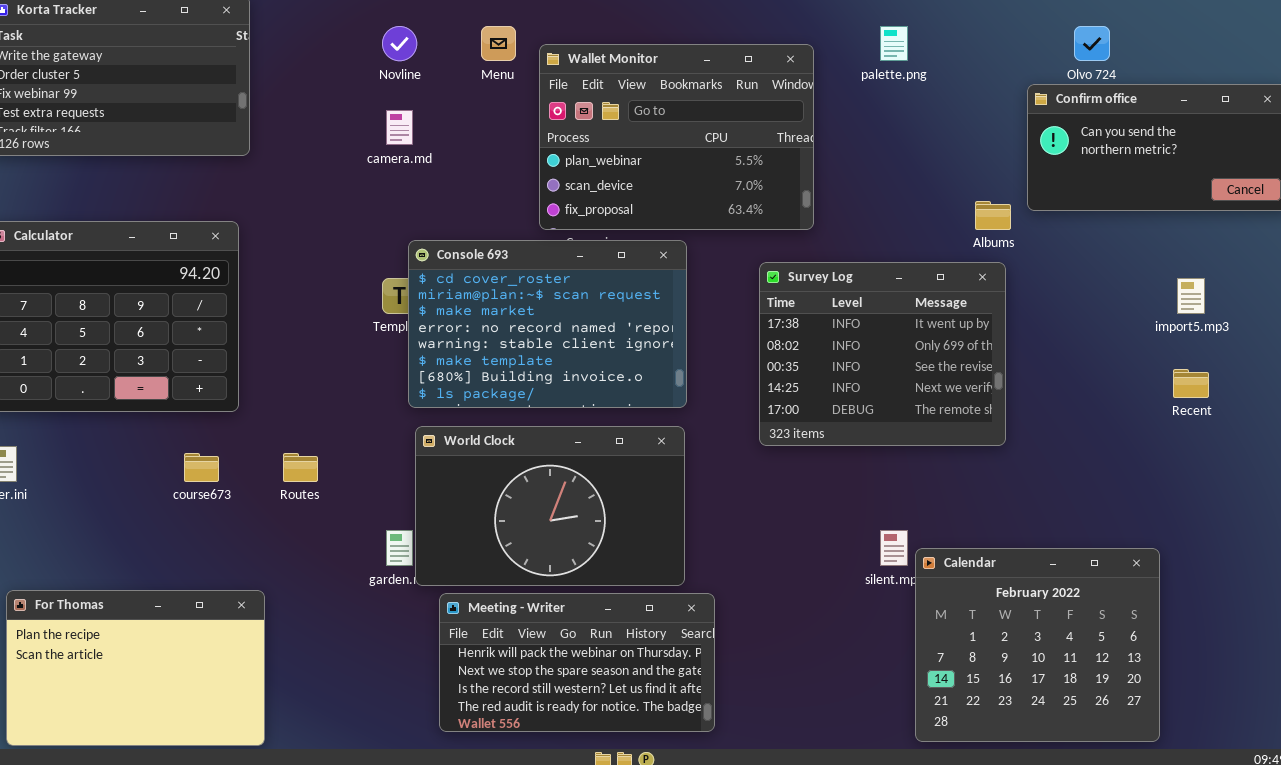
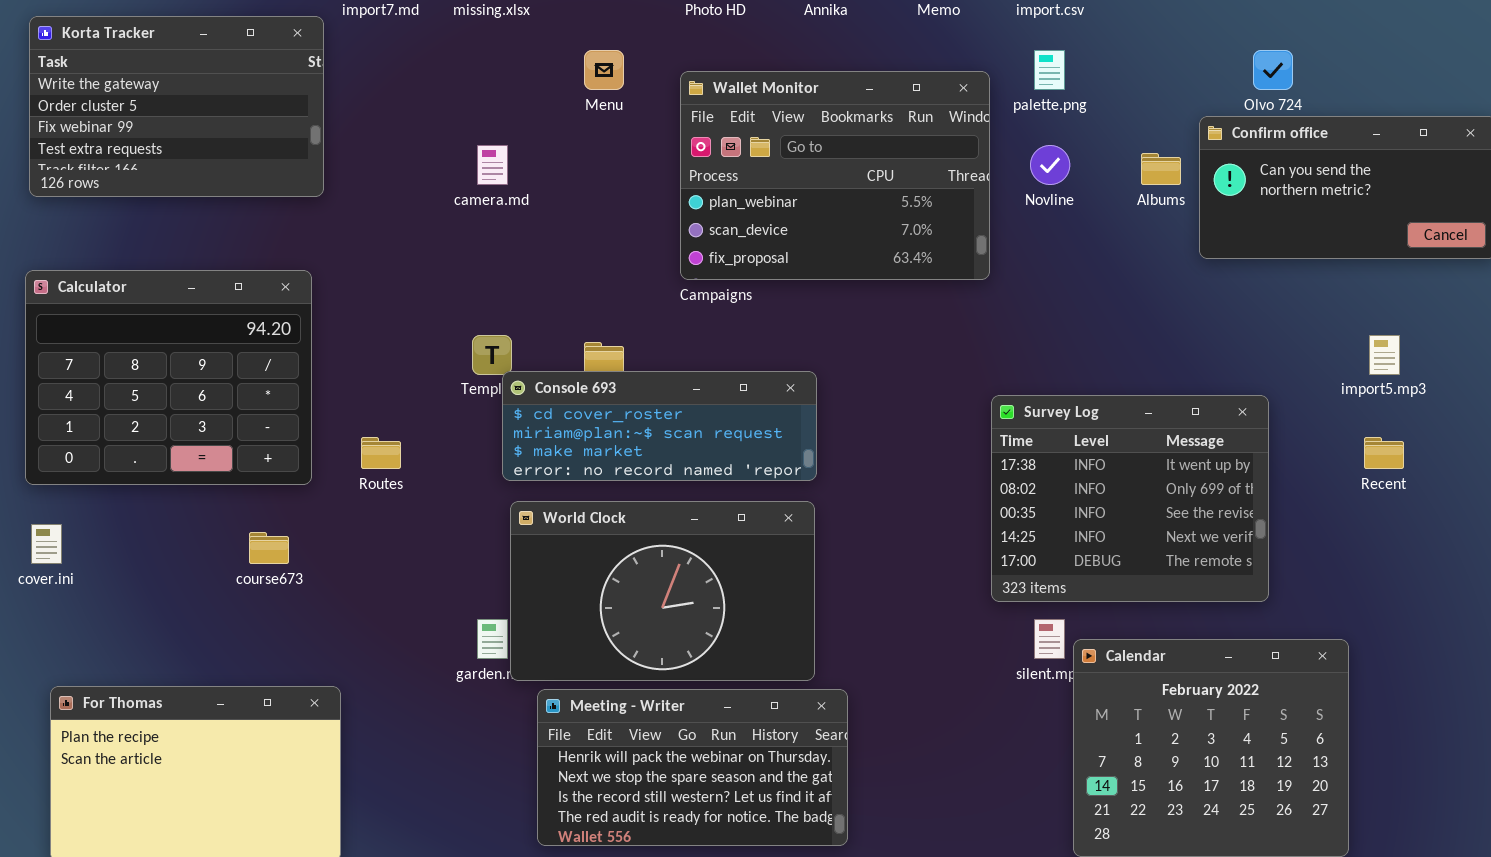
Novline: [382,26,417,61] -> [1030,145,1070,185], moved
Wallet Monitor: [539,44,814,230] -> [680,71,990,280], moved
Albums: [975,201,1011,230] -> [1141,153,1181,185], moved
Console 693: [408,240,687,408] -> [502,371,817,481], resized
Survey Log: [759,262,1006,446] -> [991,395,1269,602], moved
Routes: [283,453,318,482] -> [361,437,401,469], moved

